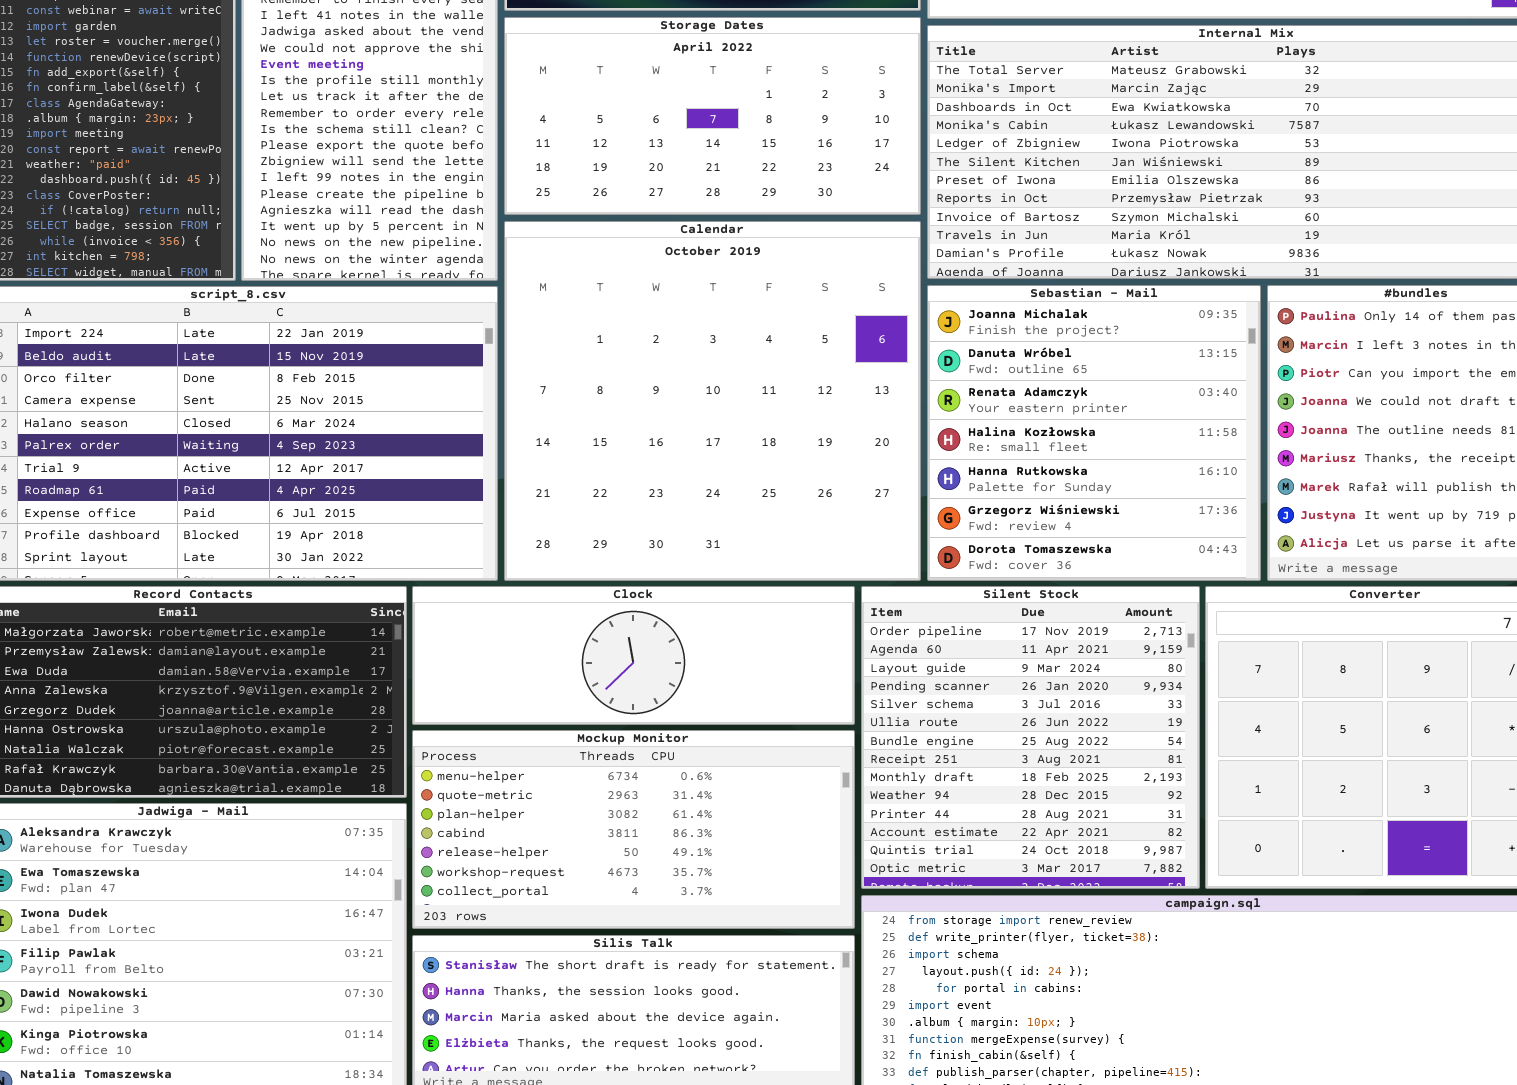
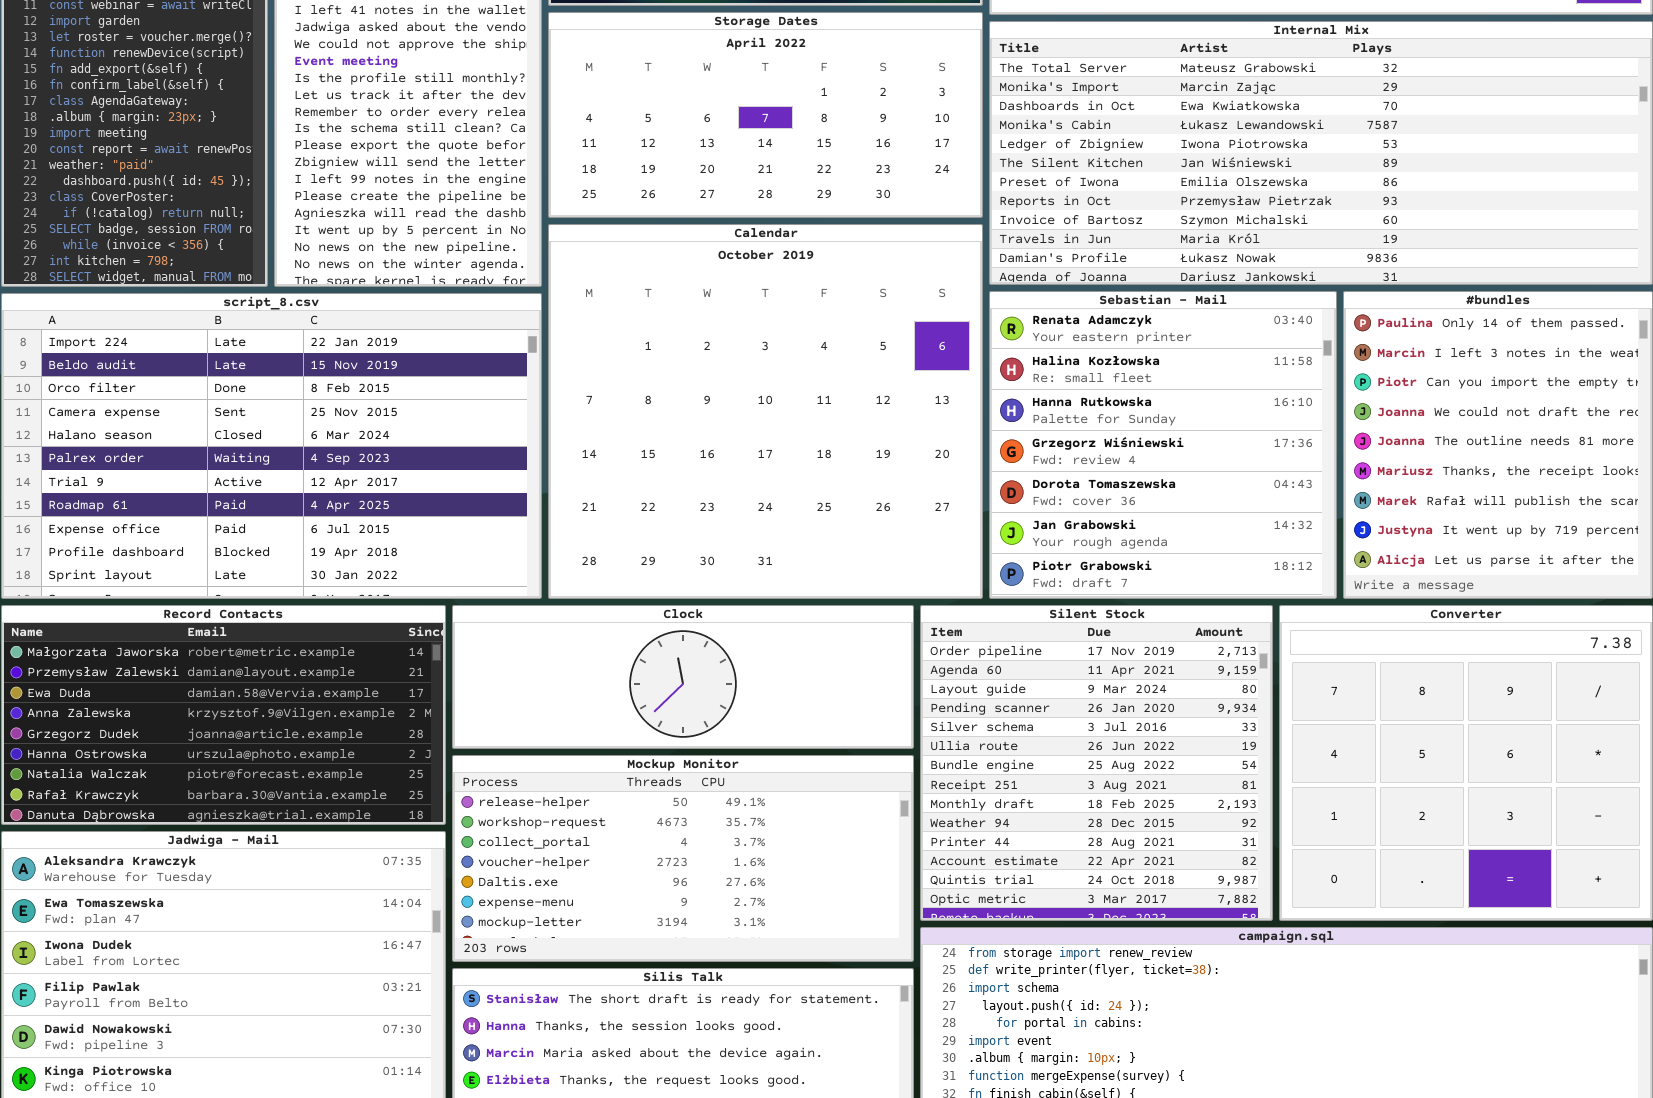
Sebastian - Mail: [927,285,1261,581] -> [989,291,1337,599], scrolled down 2 rows
Mockup Monitor: [412,730,855,929] -> [452,755,914,962], scrolled down 4 rows

